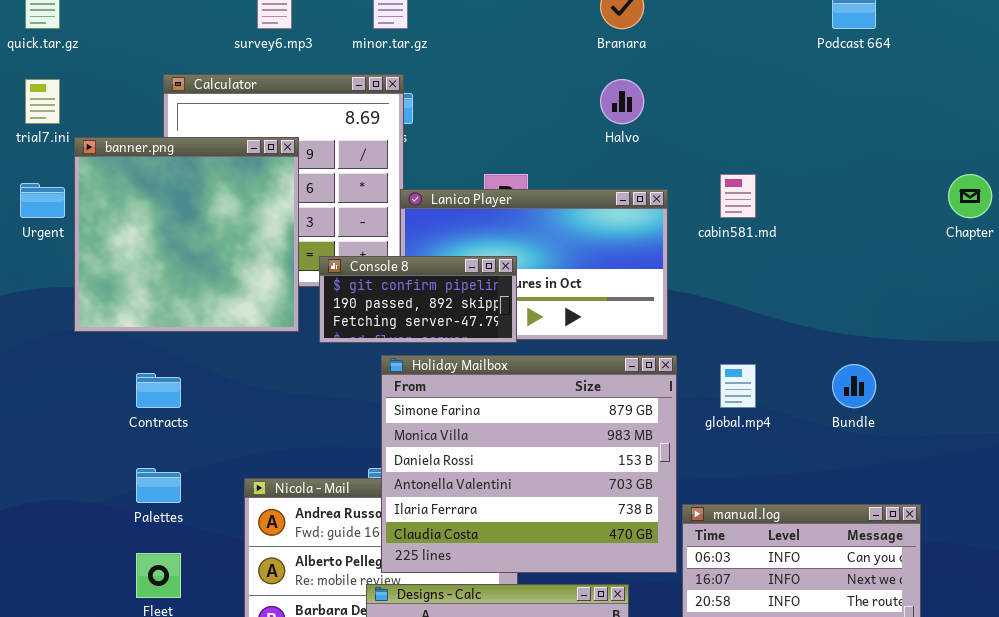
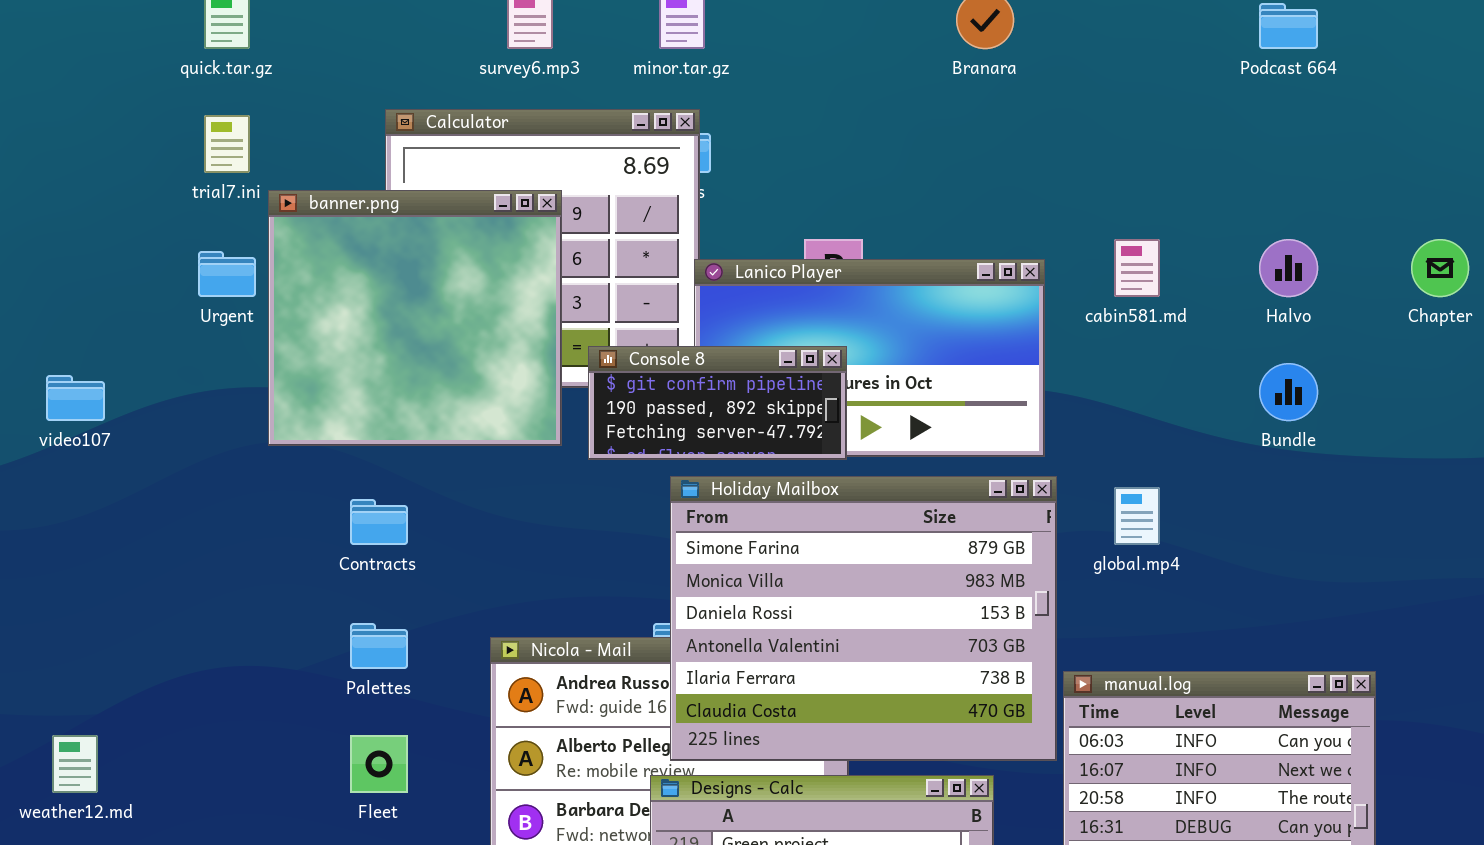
Halvo: [600,79,644,124] -> [1259,239,1318,297], moved
Bundle: [832,364,876,408] -> [1259,363,1318,421], moved

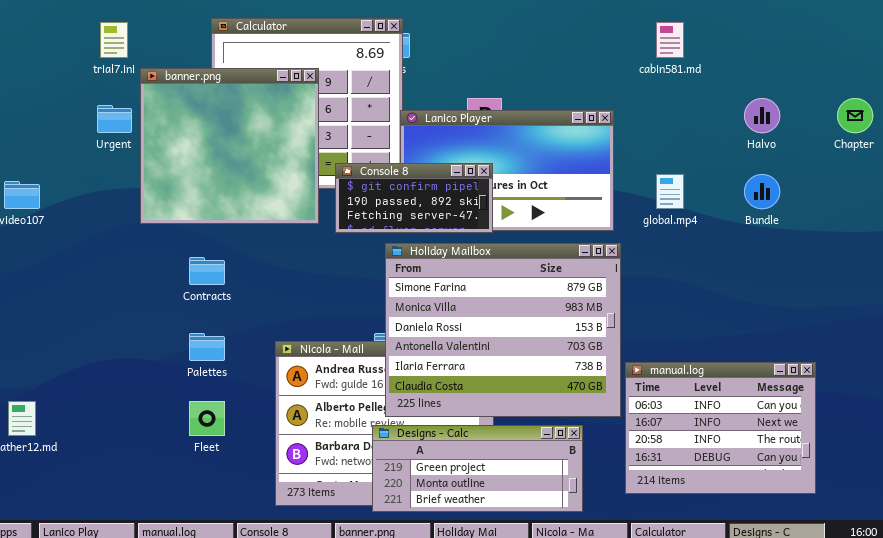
cabin581.md: [1114,239,1160,297] -> [656,22,684,58], moved
global.mp4: [1114,487,1160,545] -> [656,174,684,209], moved

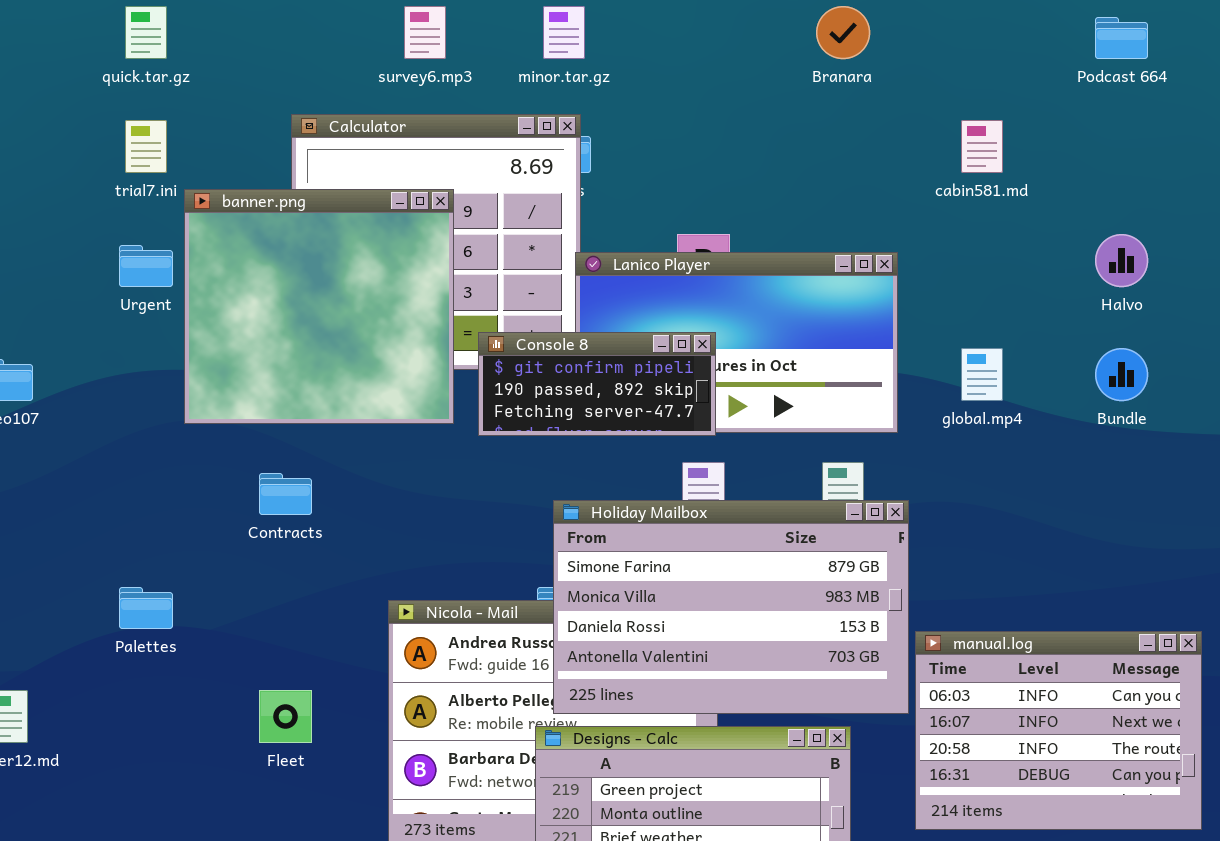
Holiday Mailbox: [385,243,621,417] -> [553,500,909,714], resized
Palettes: [189,333,225,361] -> [119,587,173,629], moved

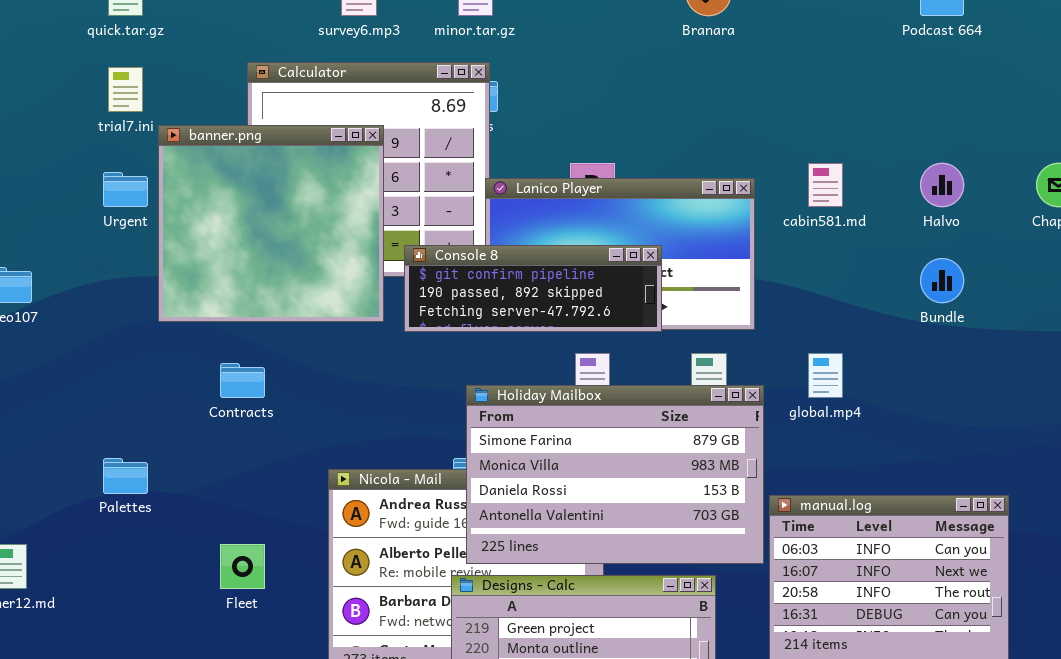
cabin581.md: [961,120,1003,173] -> [808,163,843,207], moved
Console 8: [478,332,716,436] -> [404,245,662,332], resized
global.mp4: [961,348,1003,401] -> [808,353,843,398], moved

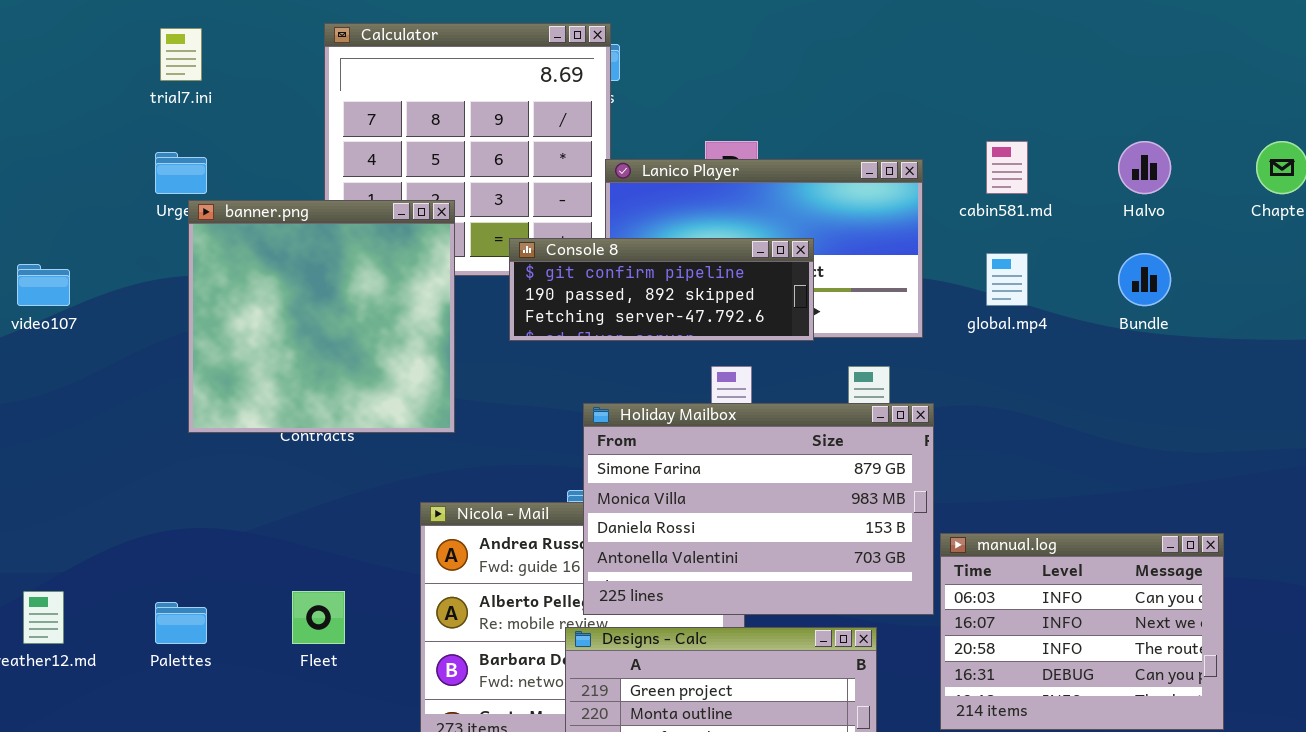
banner.png: [158,125,384,322] -> [188,200,455,433], moved
global.mp4: [808,353,843,398] -> [986,253,1028,306], moved
Palettes: [103,458,148,494] -> [155,602,207,644], moved

